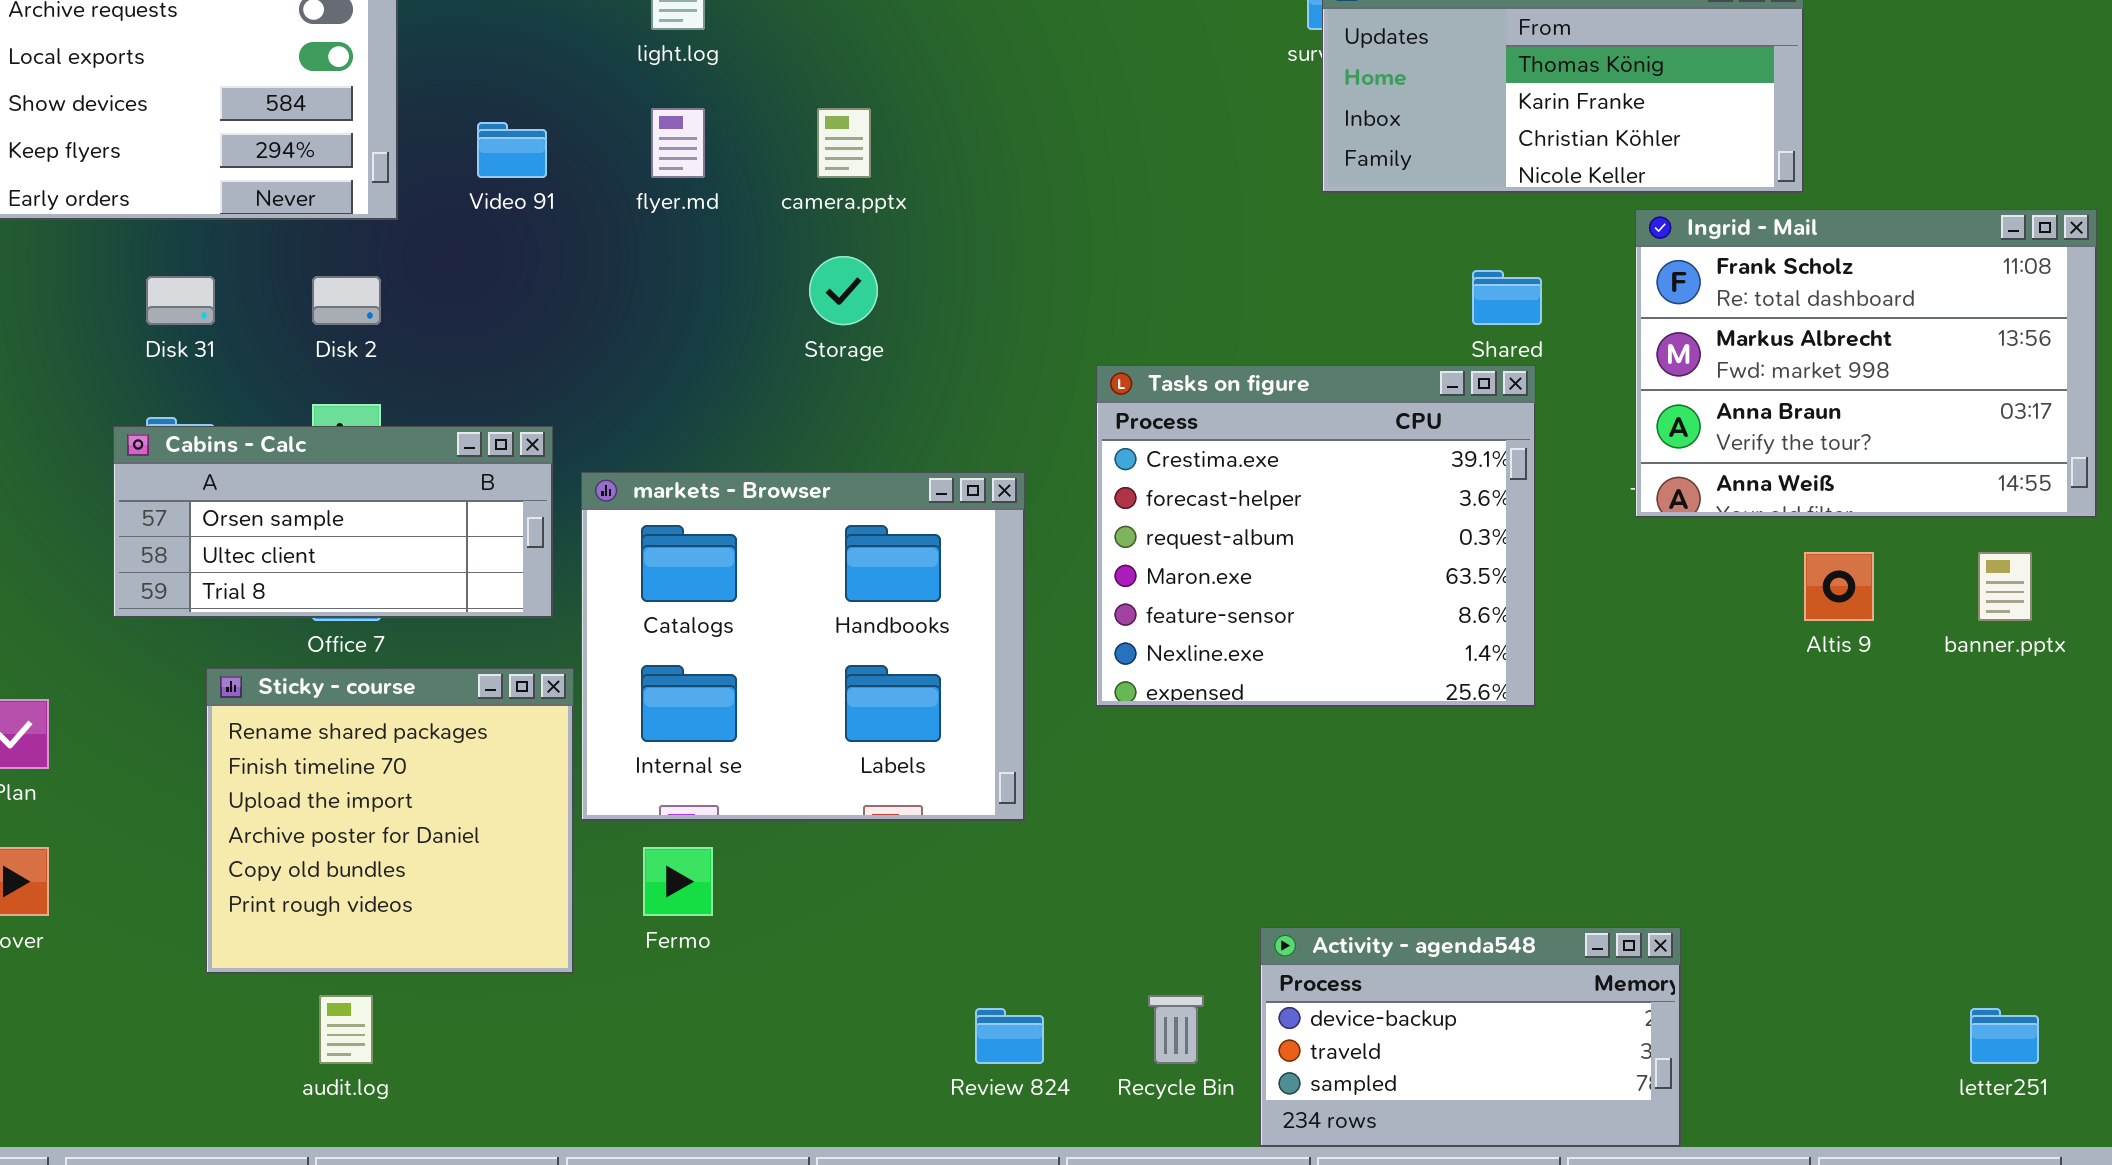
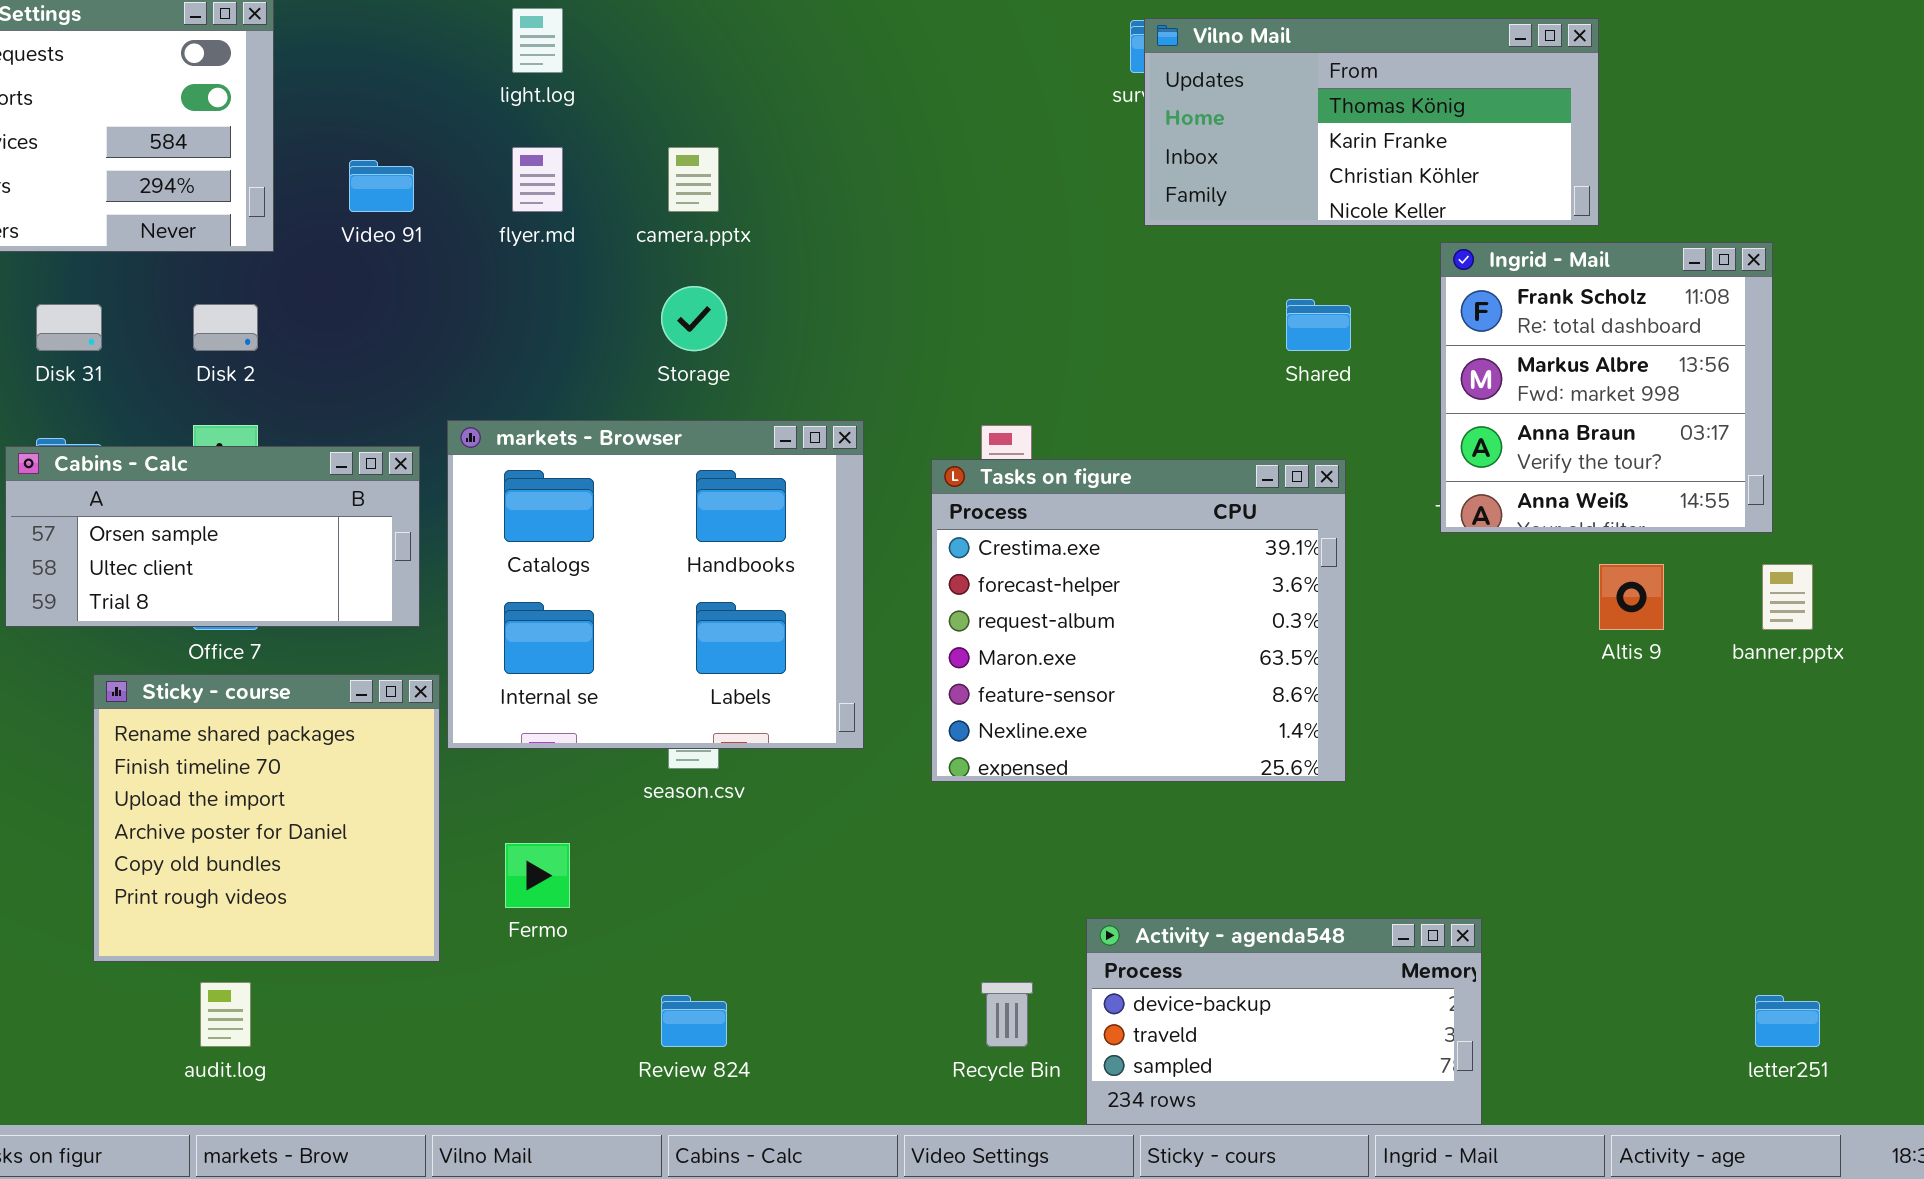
Ingrid - Mail: [1635,209,2097,518] -> [1440,242,1773,533], resized
Tasks on figure: [1096,365,1536,707] -> [931,459,1346,782], moved
markets - Browser: [581,472,1025,821] -> [447,420,864,749], moved
Review 824: [975,1008,1044,1064] -> [661,995,727,1047], moved

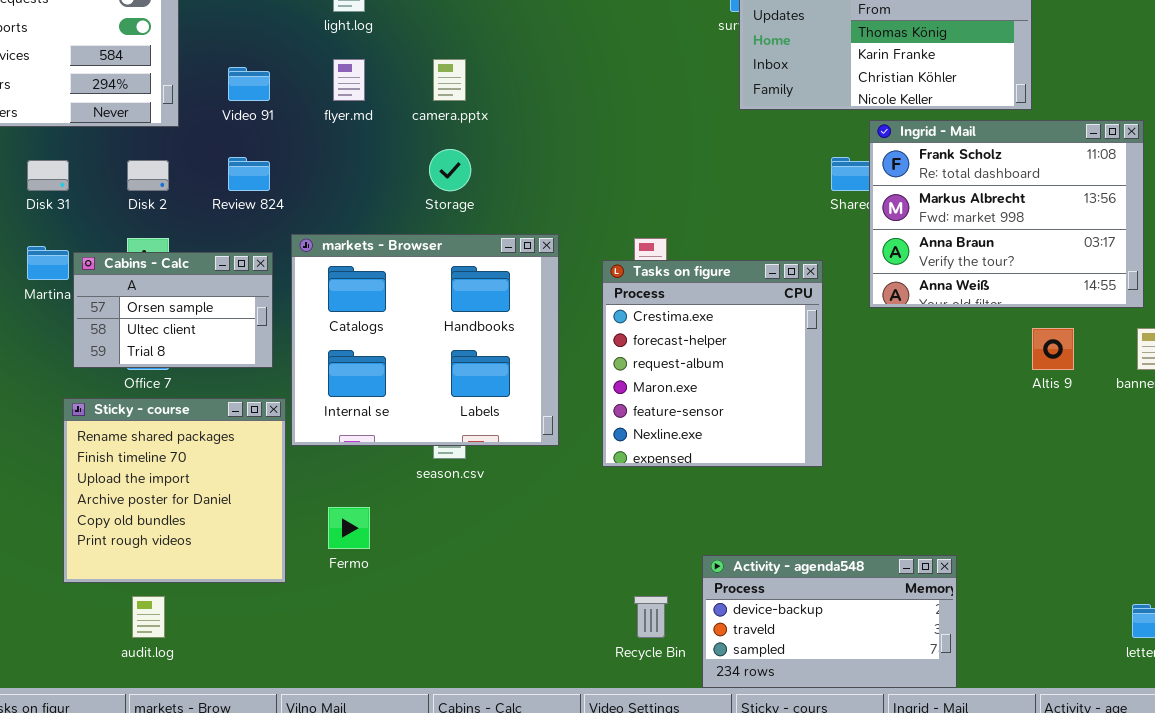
Ingrid - Mail: [1440,242,1773,533] -> [869,120,1144,308], resized
Cabins - Calc: [5,446,420,627] -> [73,252,273,368], resized
Tasks on figure: [931,459,1346,782] -> [602,260,823,467], resized
Review 824: [661,995,727,1047] -> [228,157,270,191], moved

